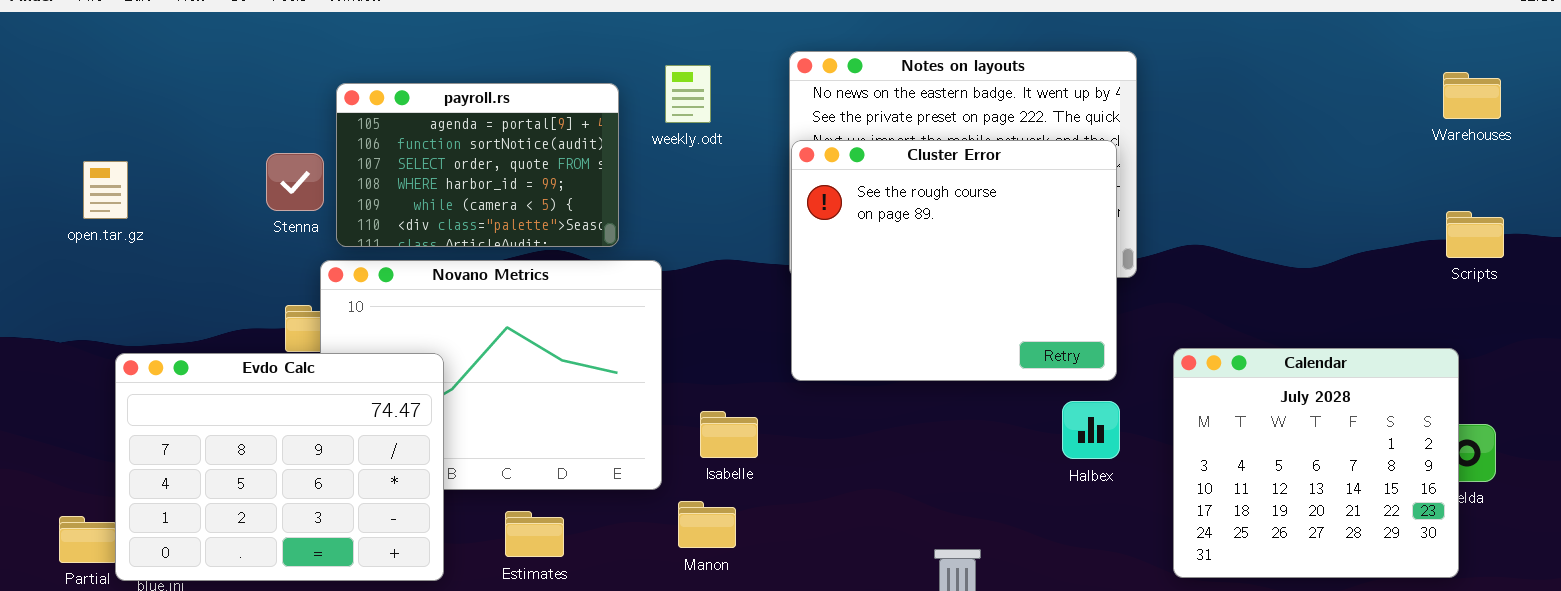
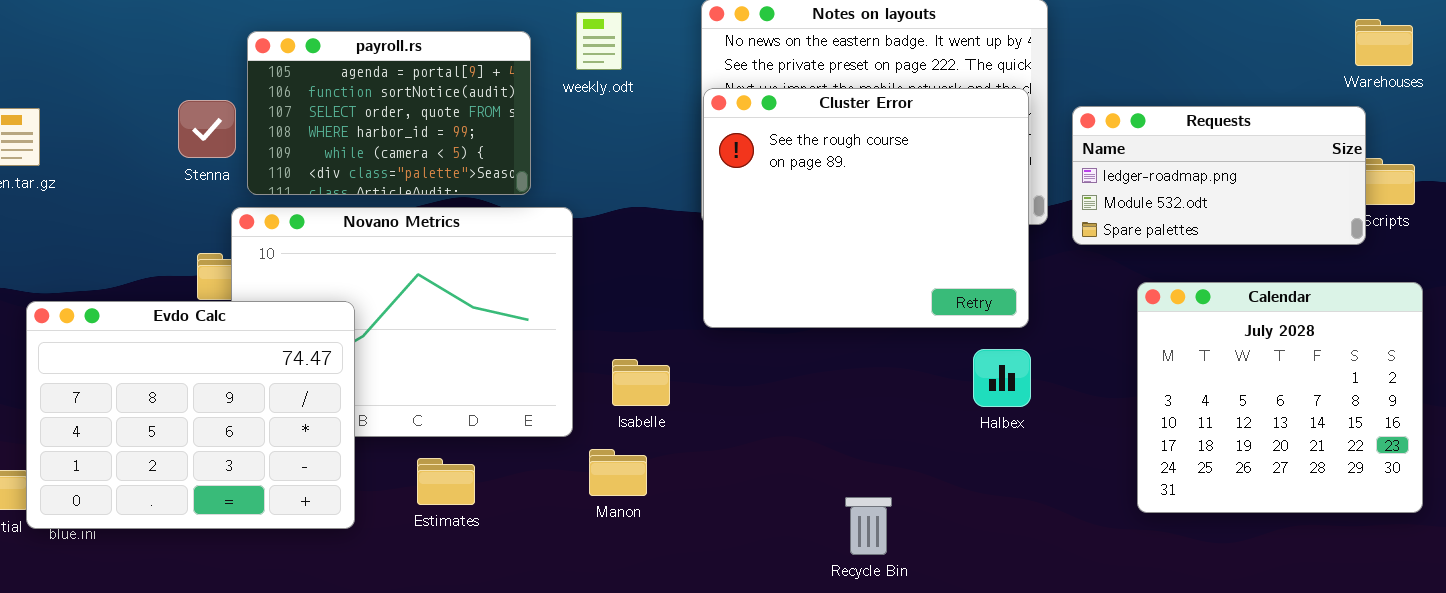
Requests: none -> [1072,106,1366,245], opened
Calendar: [1173,348,1459,578] -> [1137,282,1423,513], moved

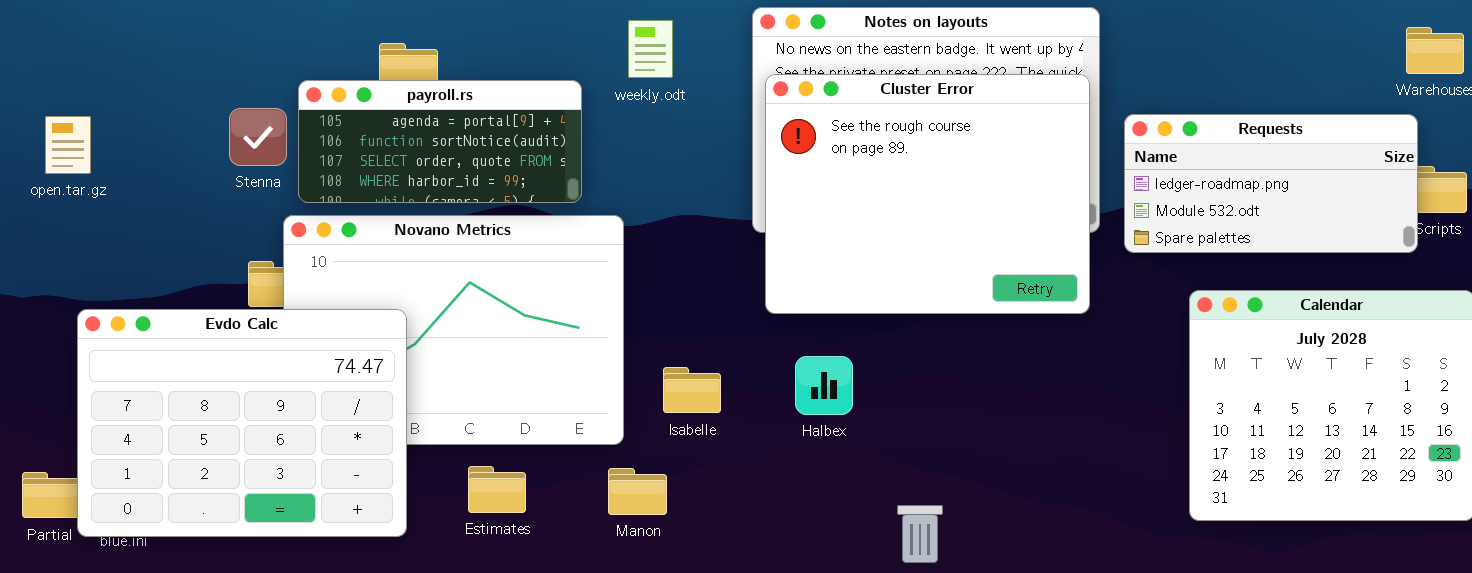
payroll.rs: [247,31,531,195] -> [298,80,582,203], resized
Cluster Error: [703,88,1029,328] -> [765,74,1090,314], moved
Halbex: [973,349,1031,407] -> [795,356,853,415], moved
Manon: [589,449,647,496] -> [608,468,667,515], moved

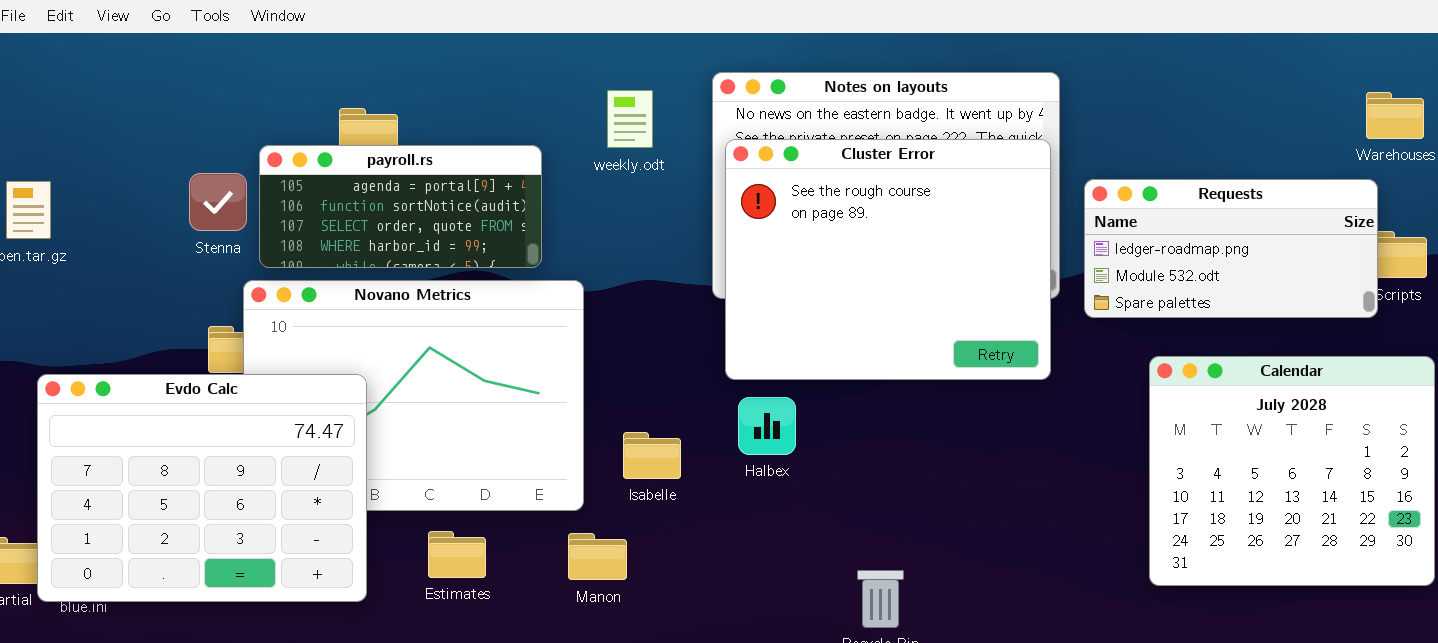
weekly.odt: [628,20,673,78] -> [607,90,653,148], moved
Halbex: [795,356,853,415] -> [738,397,796,455], moved

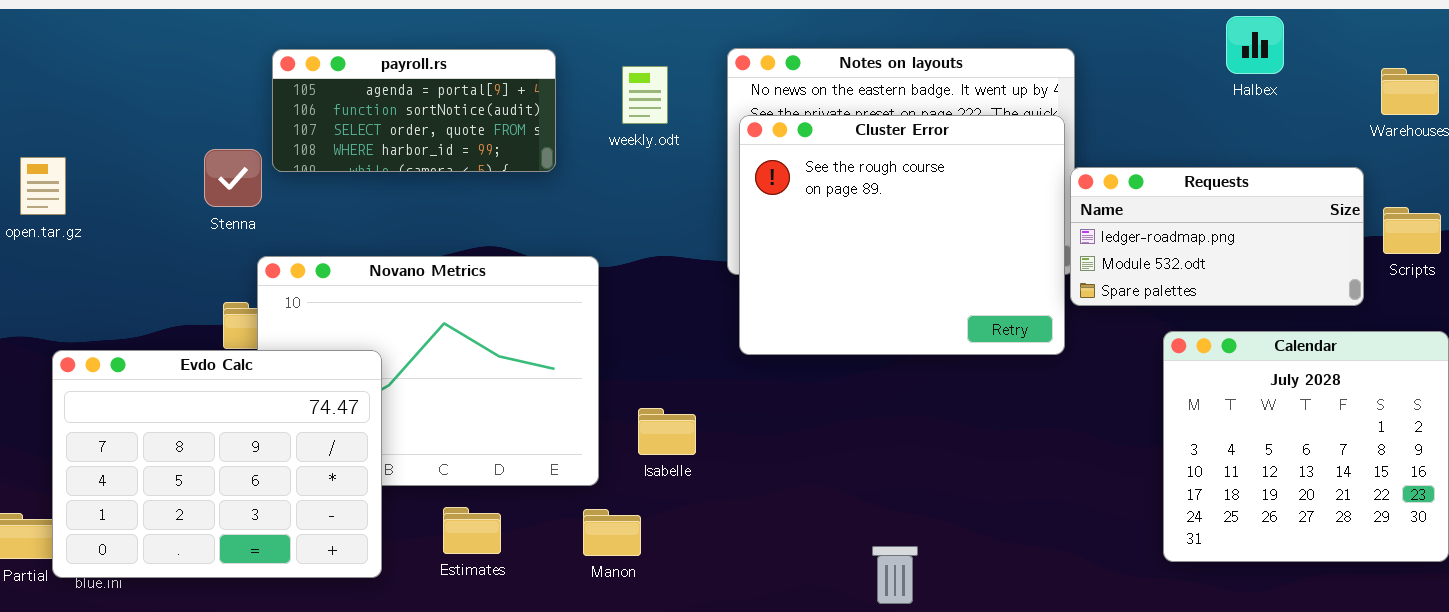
payroll.rs: [259,145,542,268] -> [272,49,556,172], moved
Requests: [1084,179,1378,318] -> [1070,167,1364,306], moved
Halbex: [738,397,796,455] -> [1226,16,1284,74], moved

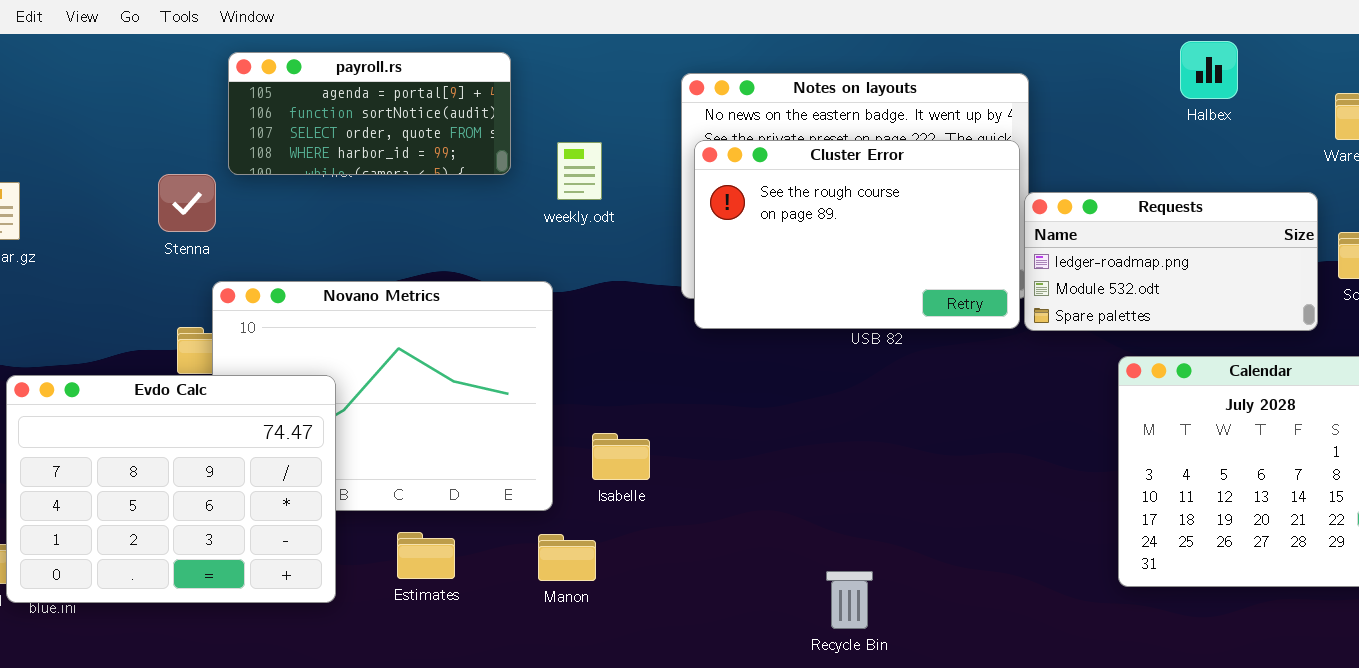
payroll.rs: [272,49,556,172] -> [228,52,511,175], moved
weekly.odt: [622,66,668,124] -> [557,142,602,200], moved
Cluster Error: [739,115,1065,355] -> [694,140,1020,329], resized

